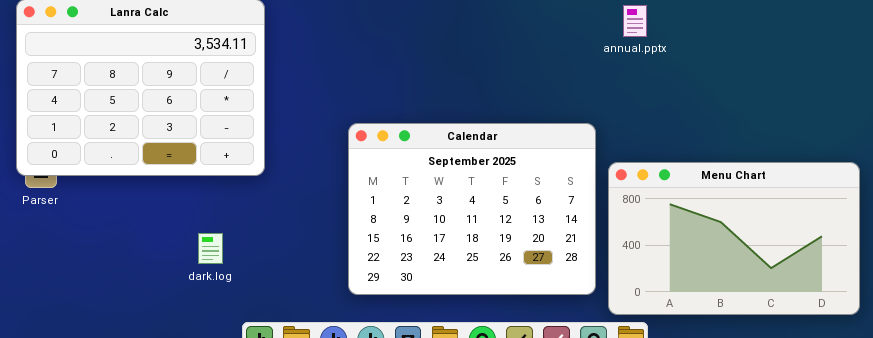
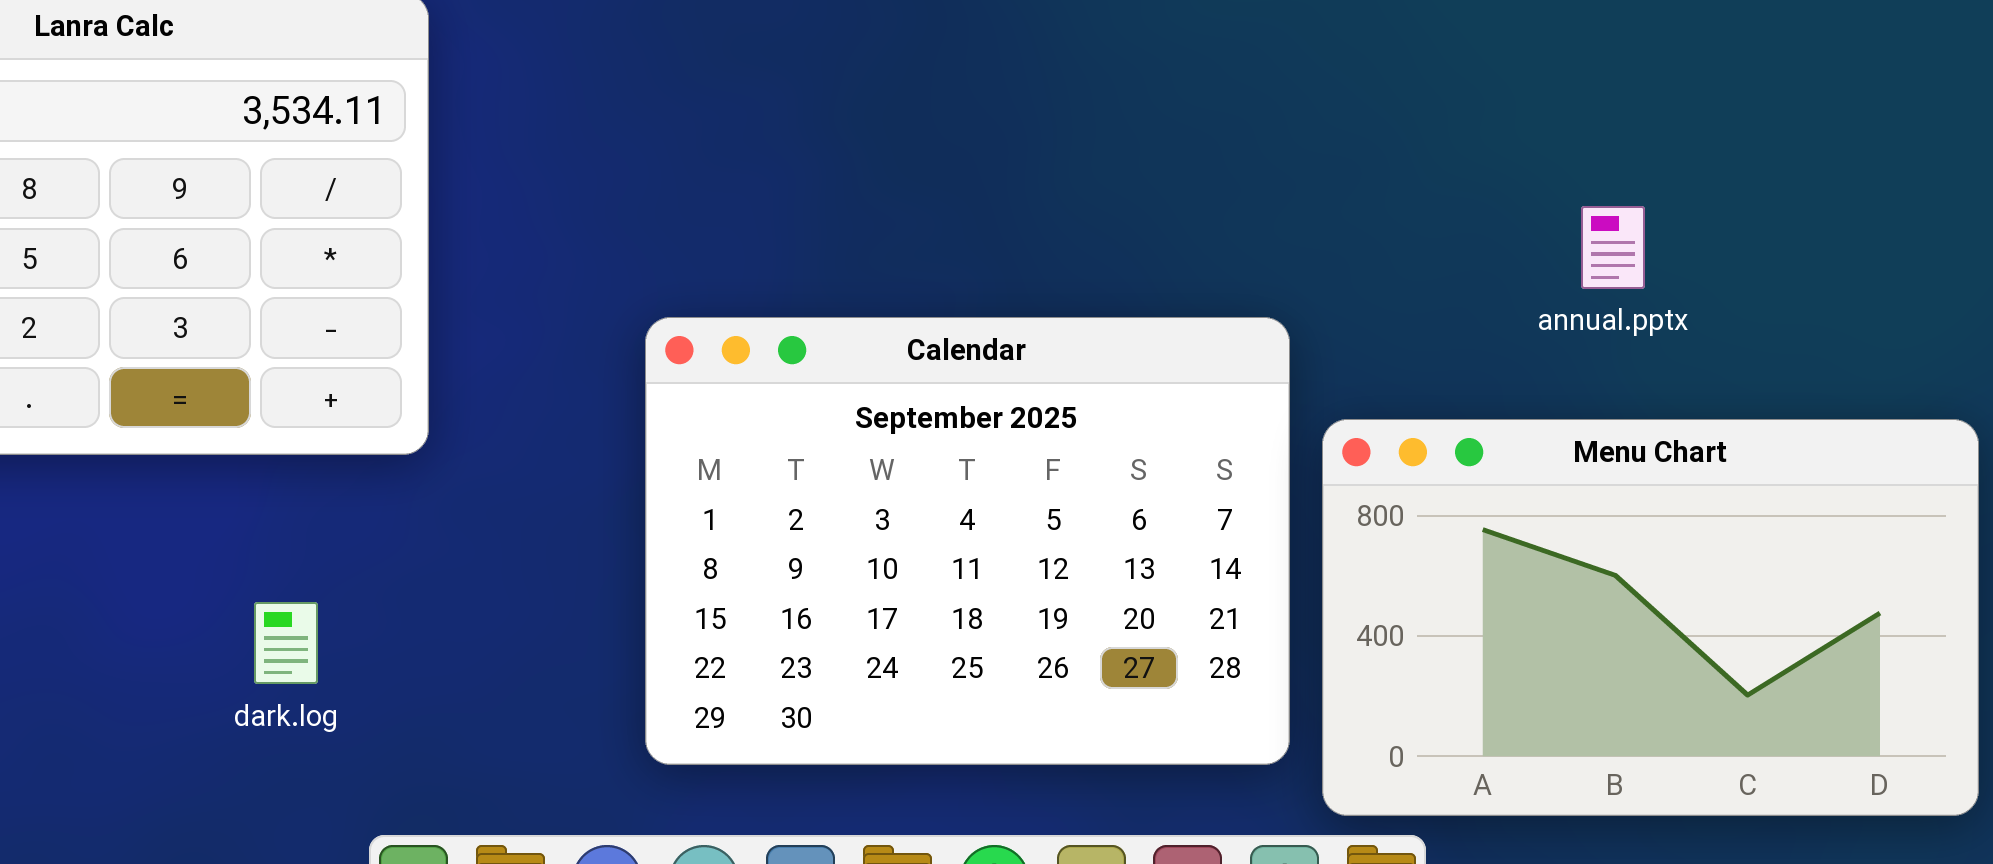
annual.pptx: [623,5,647,37] -> [1581,206,1645,289], moved

